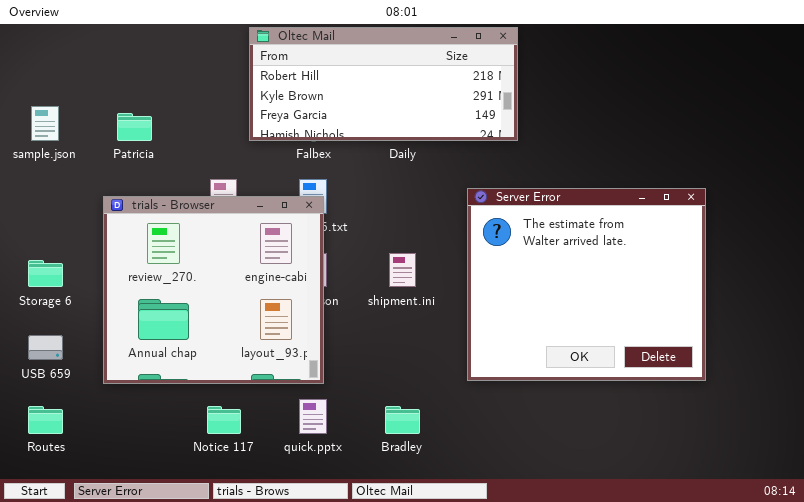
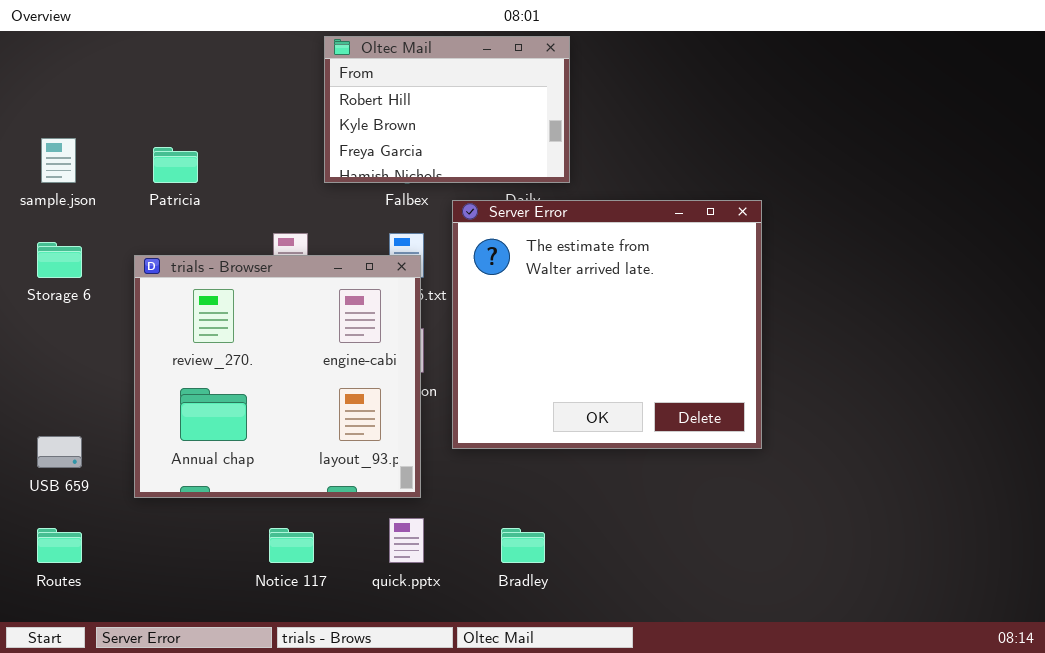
Oltec Mail: [249,27,518,141] -> [324,36,570,183], resized
Server Error: [467,188,706,381] -> [452,200,762,449], moved
Storage 6: [28,260,63,287] -> [37,242,82,278], moved

